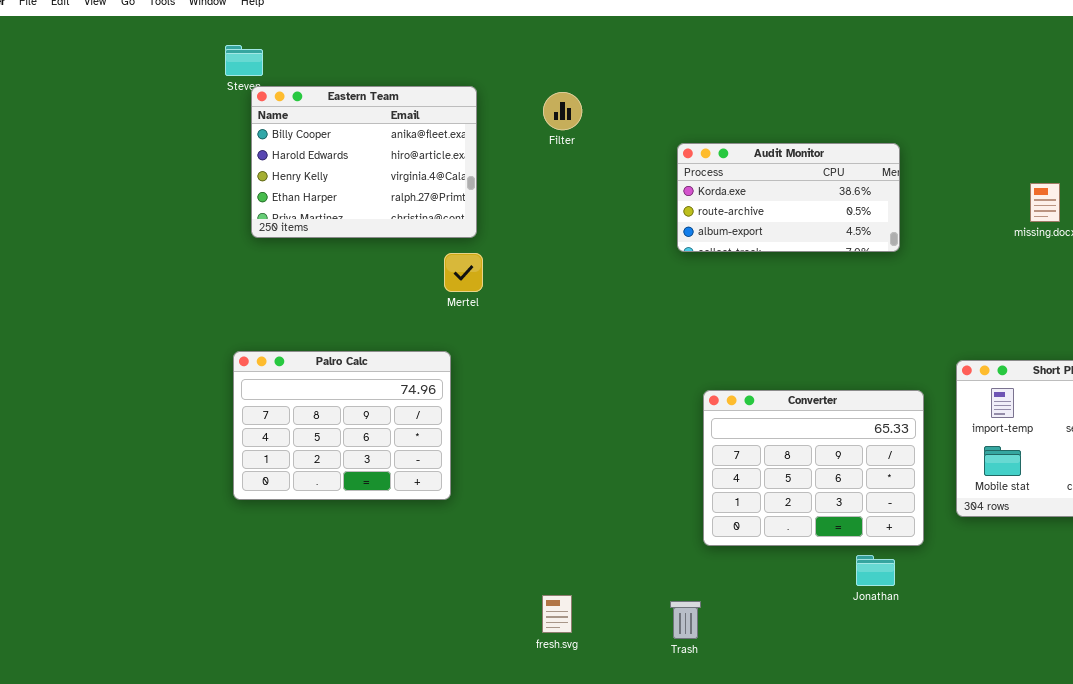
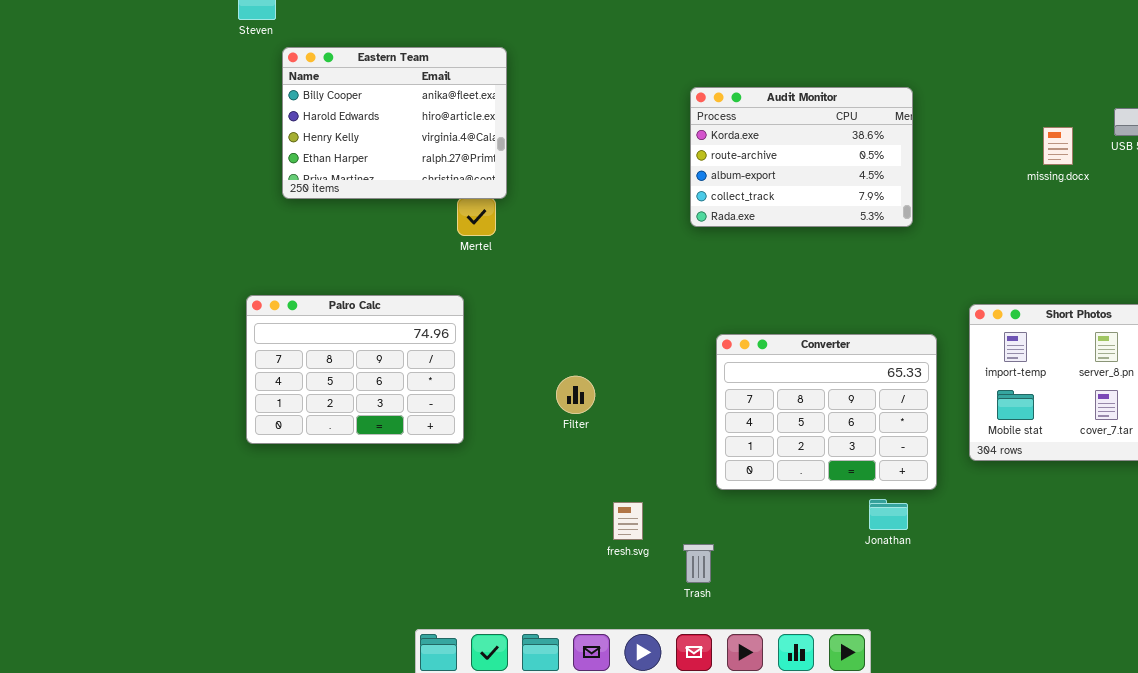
Eastern Team: [251,86,477,238] -> [282,47,507,199], moved
Filter: [543,92,582,130] -> [556,376,595,414], moved
Audit Monitor: [677,143,900,252] -> [690,87,913,227], resized
fresh.svg: [542,595,572,633] -> [613,502,643,540], moved

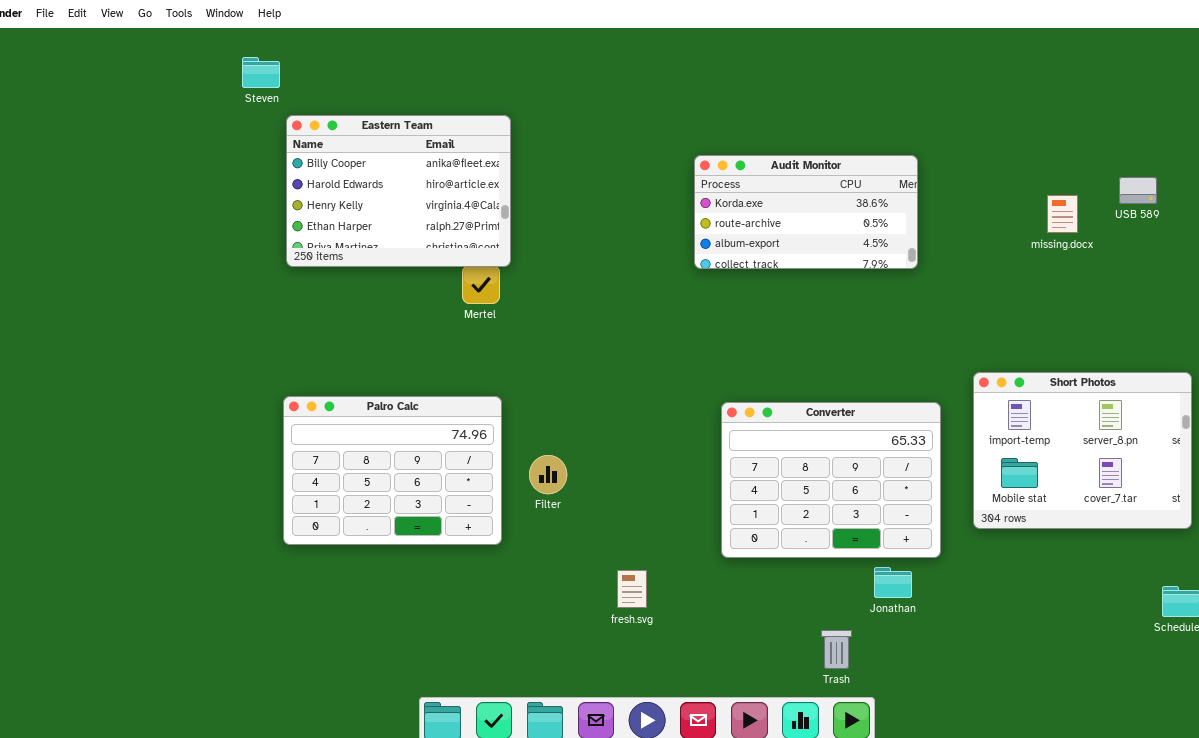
Audit Monitor: [690,87,913,227] -> [694,155,918,269], resized
Palro Calc: [246,295,464,444] -> [283,396,502,545], moved
Filter: [556,376,595,414] -> [529,455,567,494], moved
Trash: [683,544,714,583] -> [821,630,852,669], moved

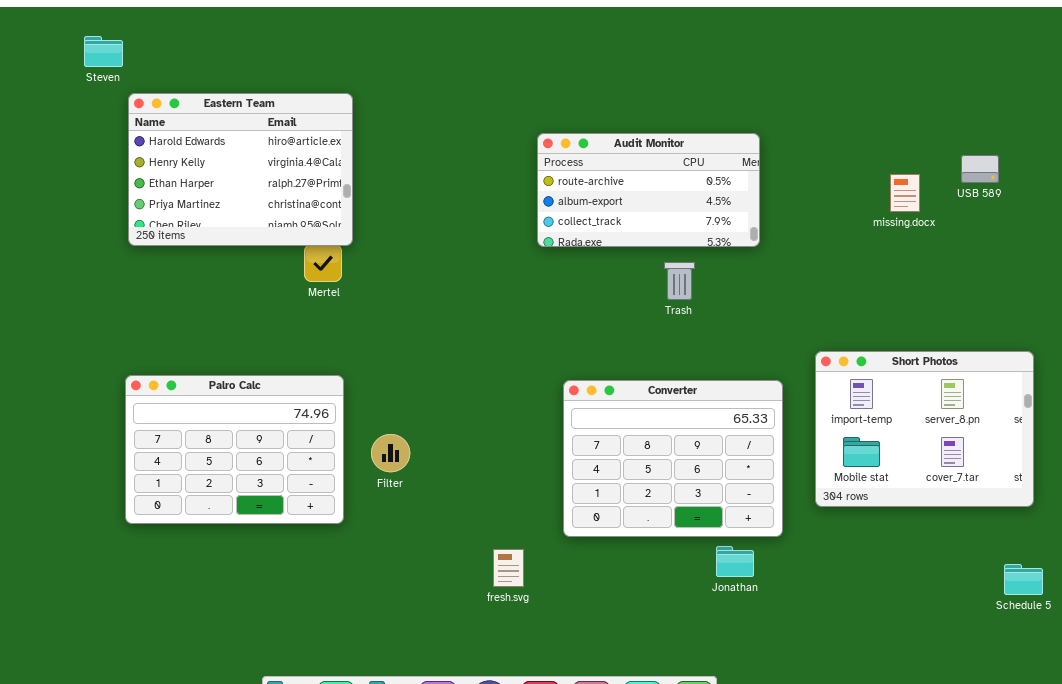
Eastern Team: [286,115,511,267] -> [128,93,353,246], scrolled down 1 row
Audit Monitor: [694,155,918,269] -> [537,133,760,247], scrolled down 1 row
fresh.svg: [617,570,647,608] -> [493,549,524,587], moved
Trash: [821,630,852,669] -> [664,262,695,300], moved

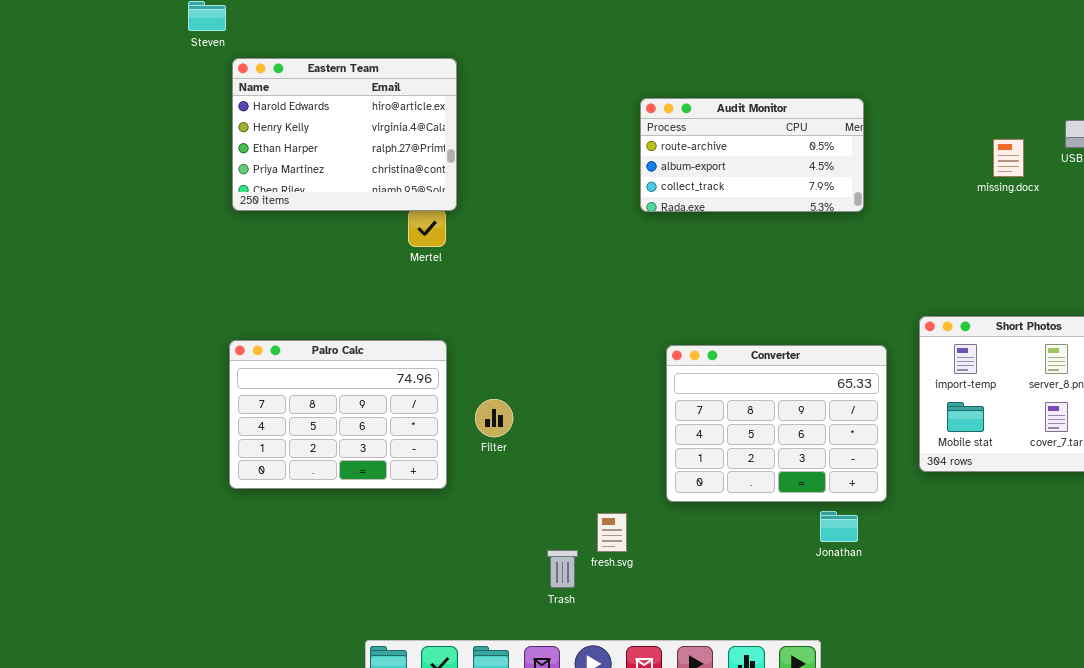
Trash: [664,262,695,300] -> [547,550,578,588], moved

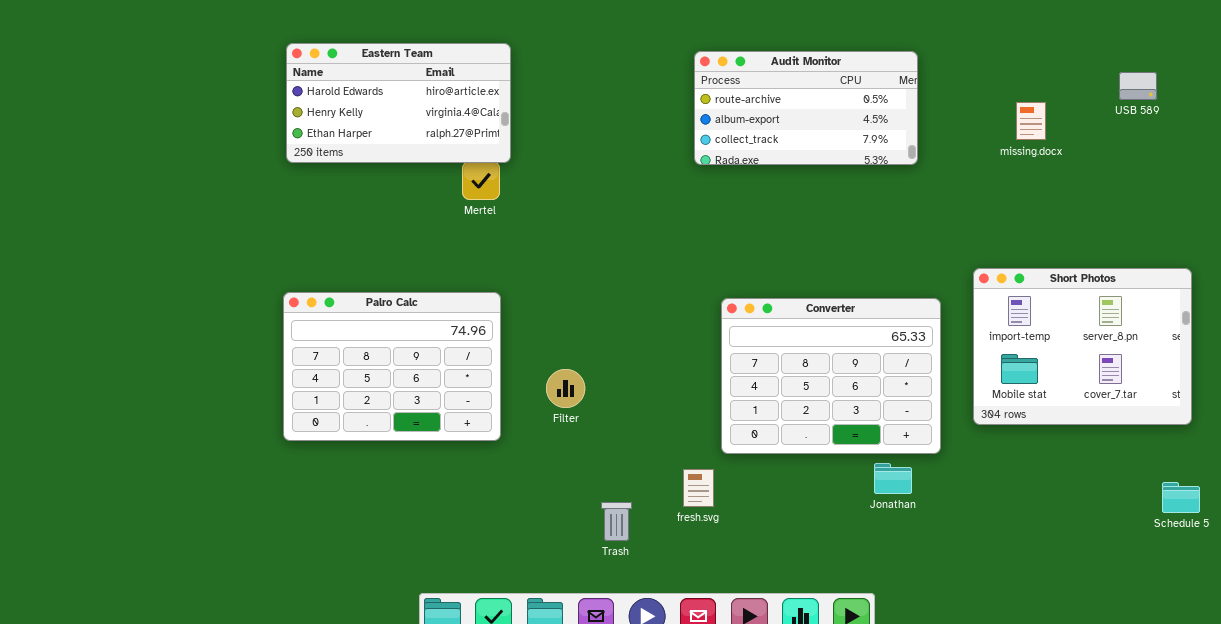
Eastern Team: [232,58,457,211] -> [286,43,511,163], resized
missing.docx: [993,139,1024,177] -> [1016,102,1046,140], moved
Filter: [475,399,513,437] -> [546,369,585,408], moved
fresh.svg: [597,513,627,552] -> [683,469,714,507], moved

